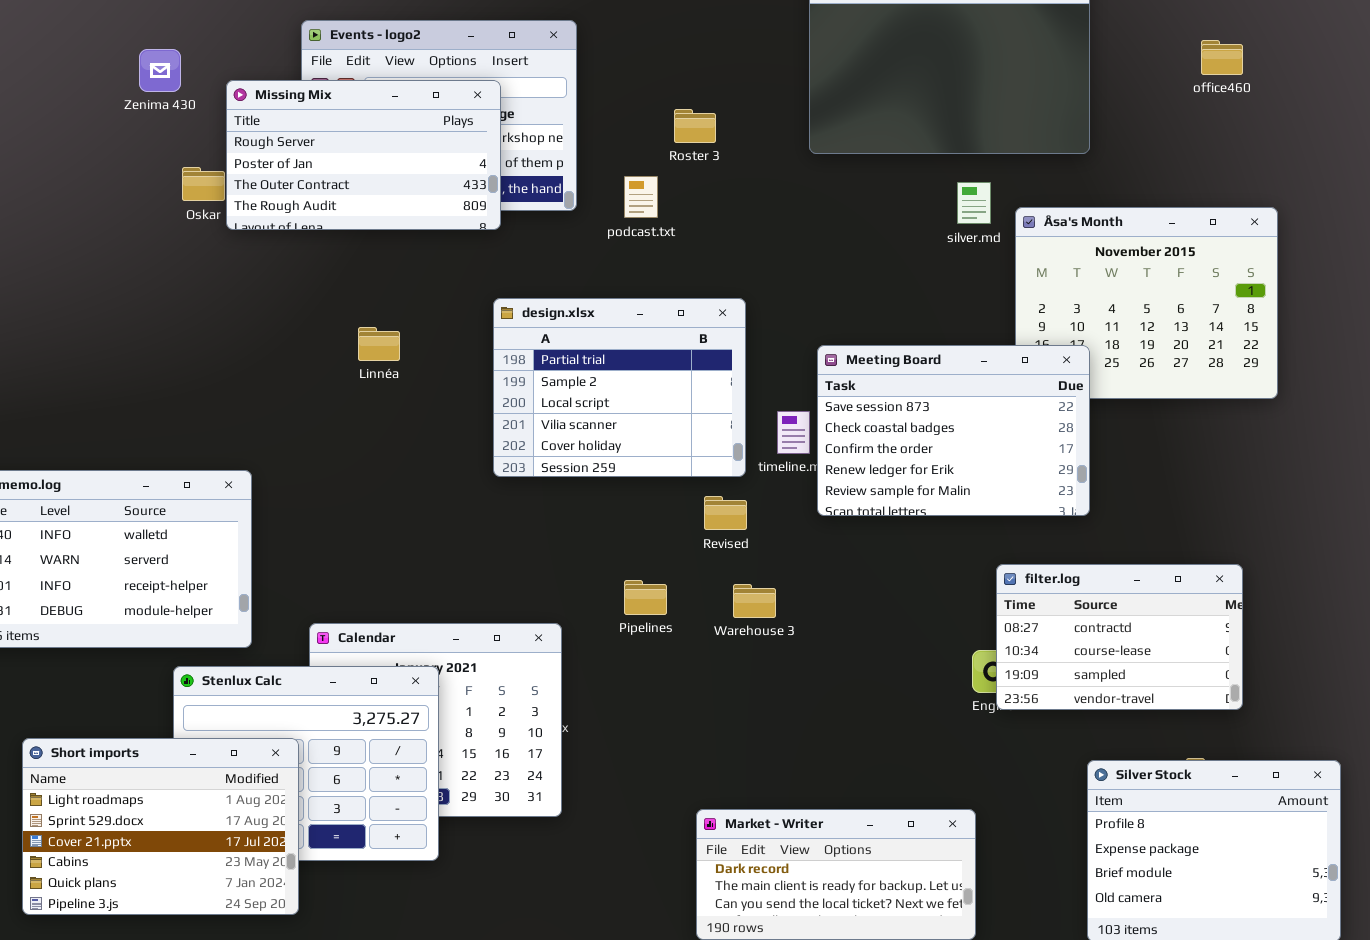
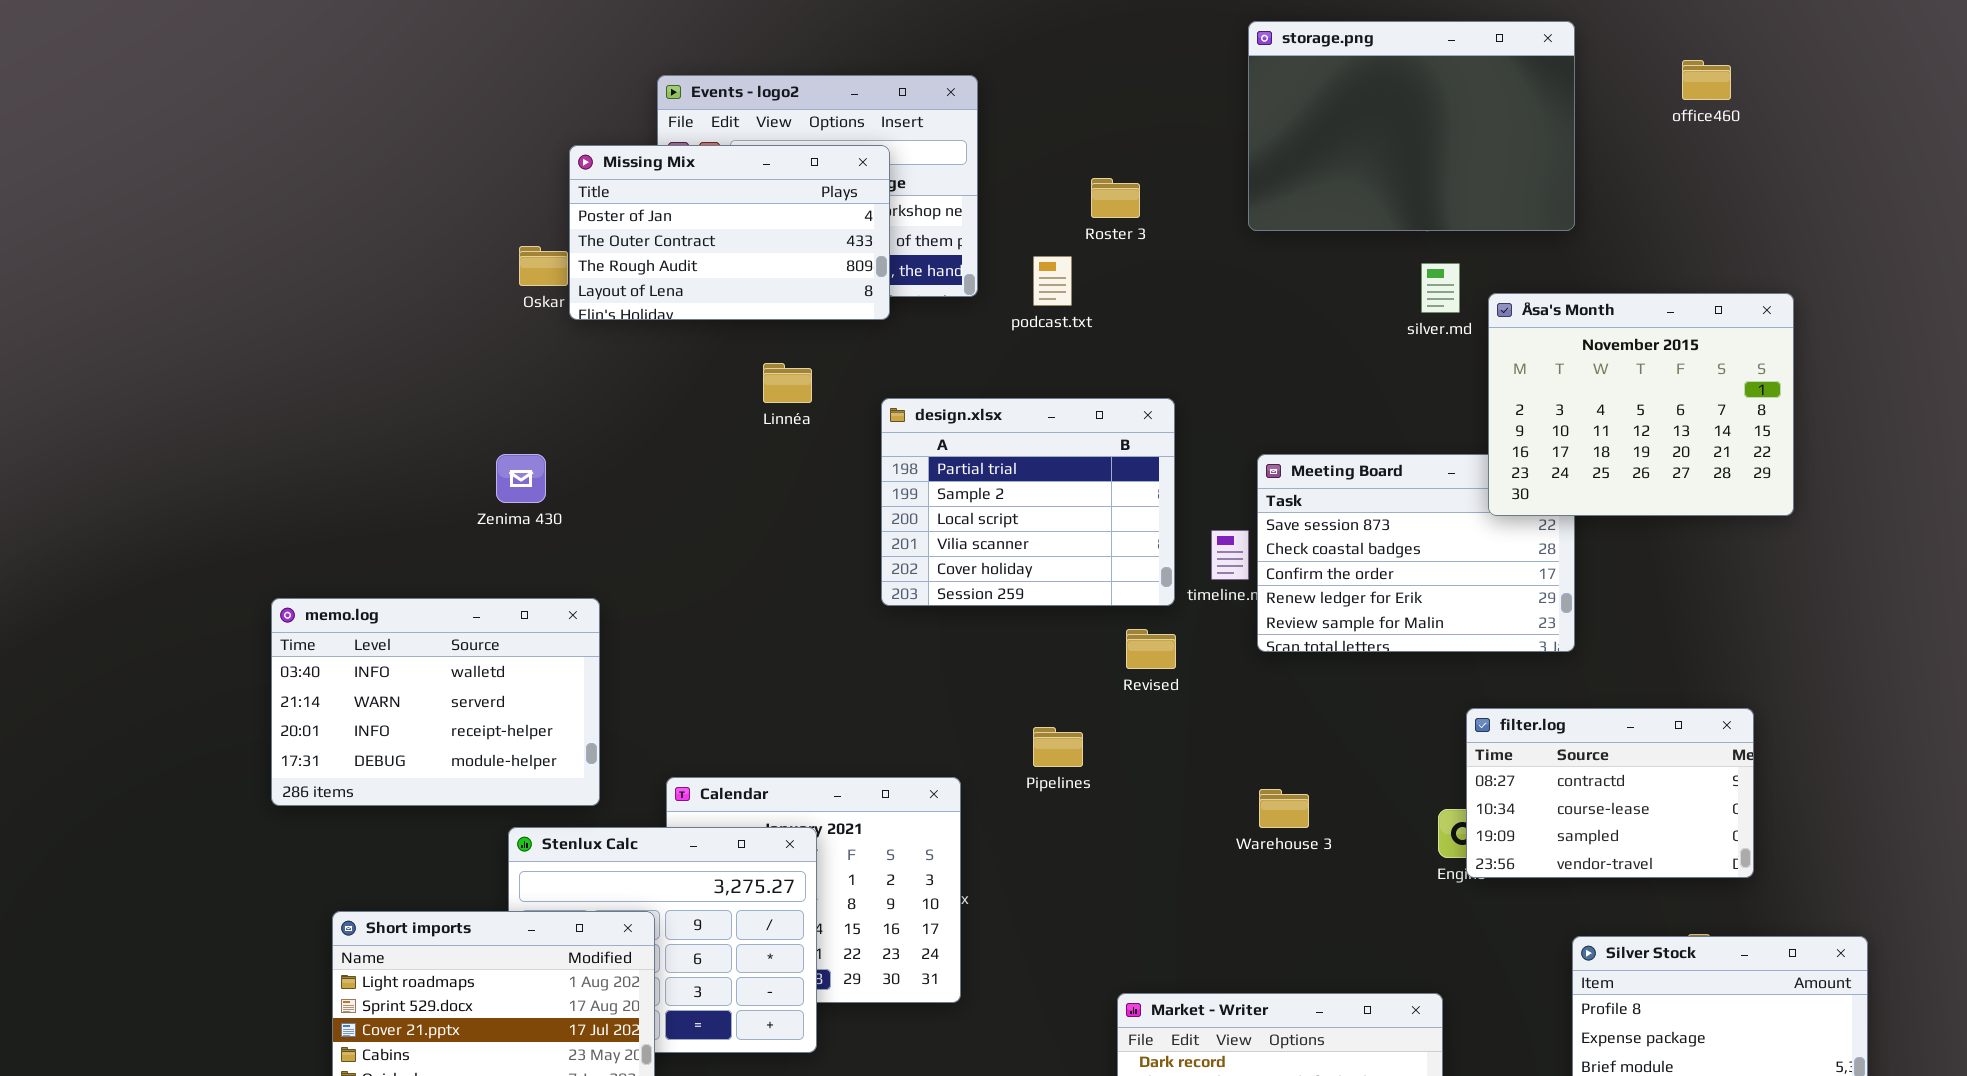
office460: [1201,40,1243,75] -> [1682,60,1731,100], moved
Zenima 430: [139,49,181,92] -> [496,454,546,503], moved
Missing Mix: [226,80,501,230] -> [569,145,890,320], scrolled down 1 row
Åsa's Month: [1015,207,1278,399] -> [1488,293,1794,516], raised
Linnéa: [358,327,400,361] -> [763,363,812,403], moved
Warehouse 3: [733,584,776,618] -> [1259,789,1309,828], moved

